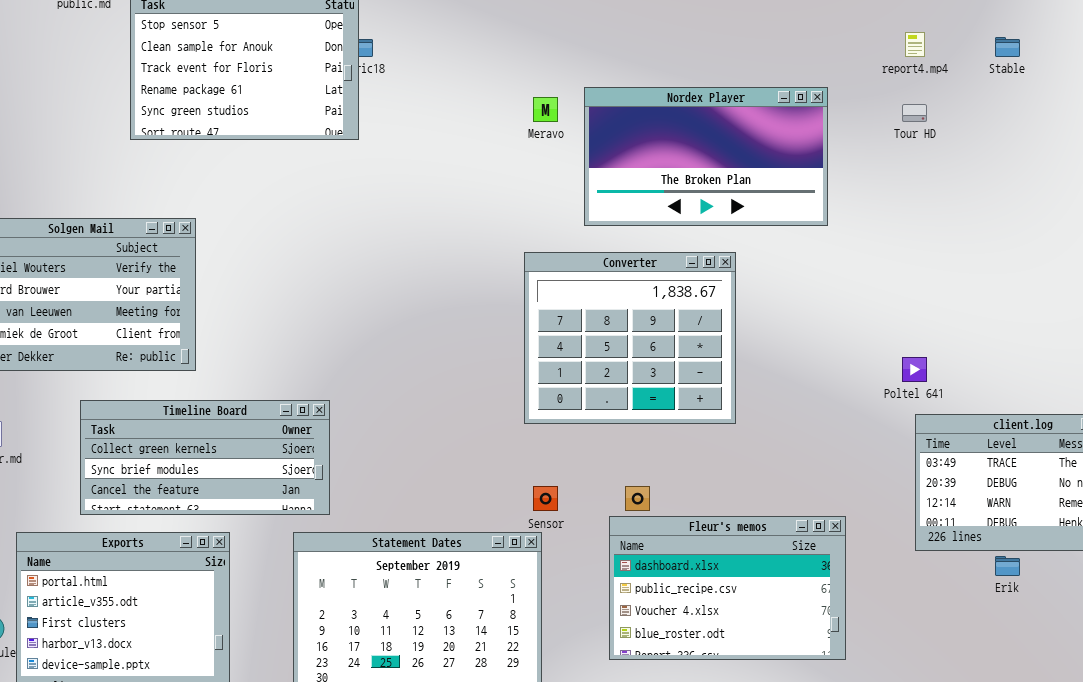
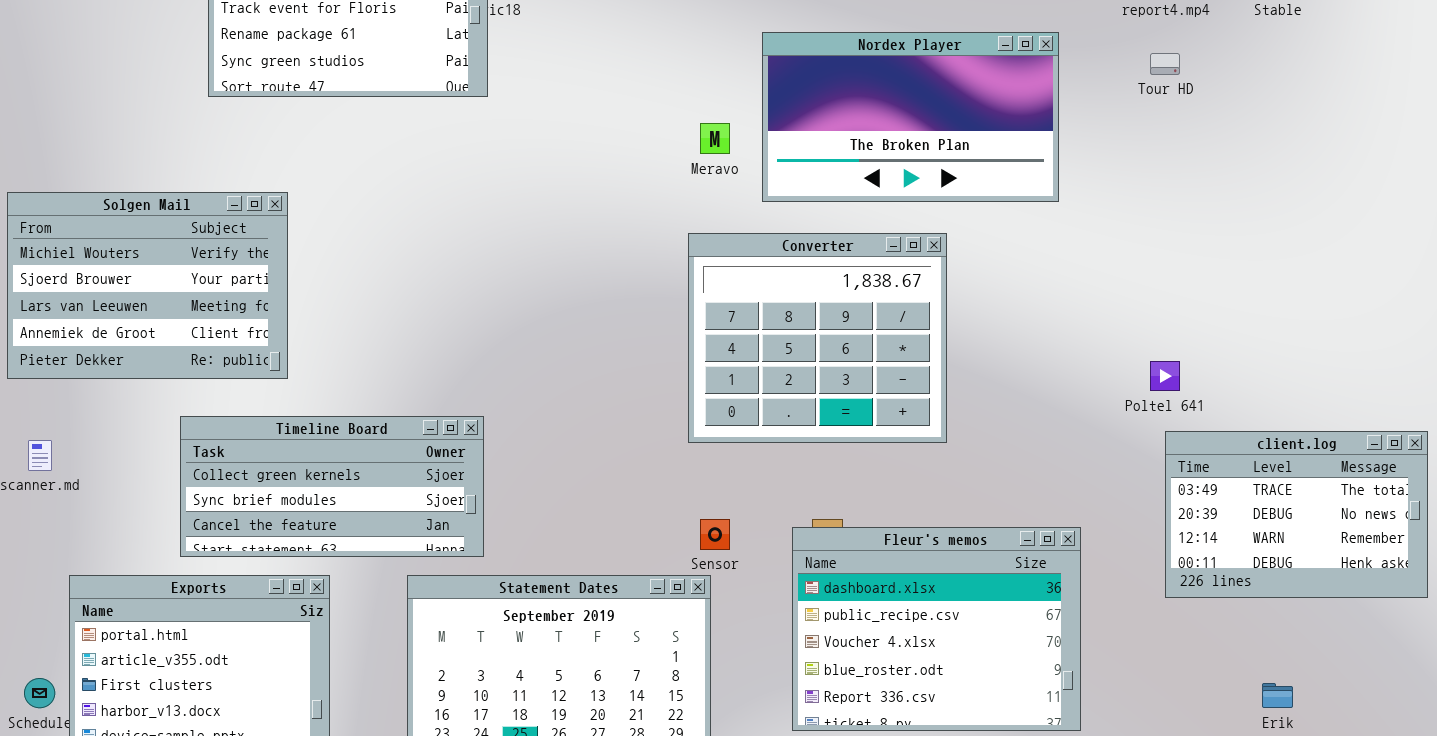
Meravo: [533,97,558,122] -> [700,123,730,154], moved
Timeline Board: [80,400,330,515] -> [180,416,484,557], moved
Fleur's memos: [609,516,846,660] -> [792,527,1081,731], resized
Erik: [995,556,1020,576] -> [1262,683,1293,708], moved

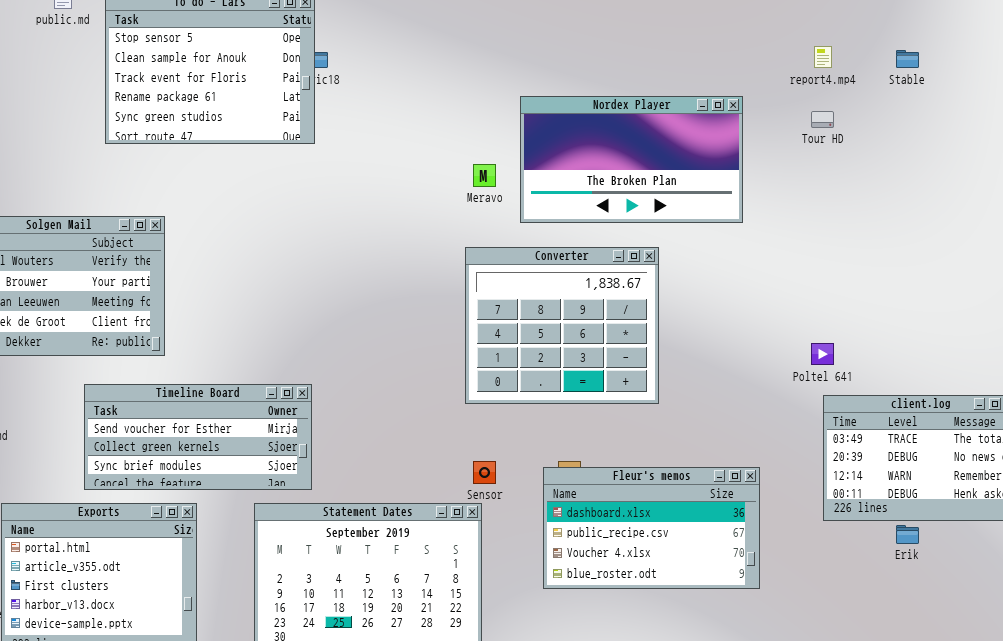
Timeline Board: [180,416,484,557] -> [84,384,312,490], scrolled up 1 row
Fleur's memos: [792,527,1081,731] -> [543,467,760,589], resized
Erik: [1262,683,1293,708] -> [896,525,919,544], moved

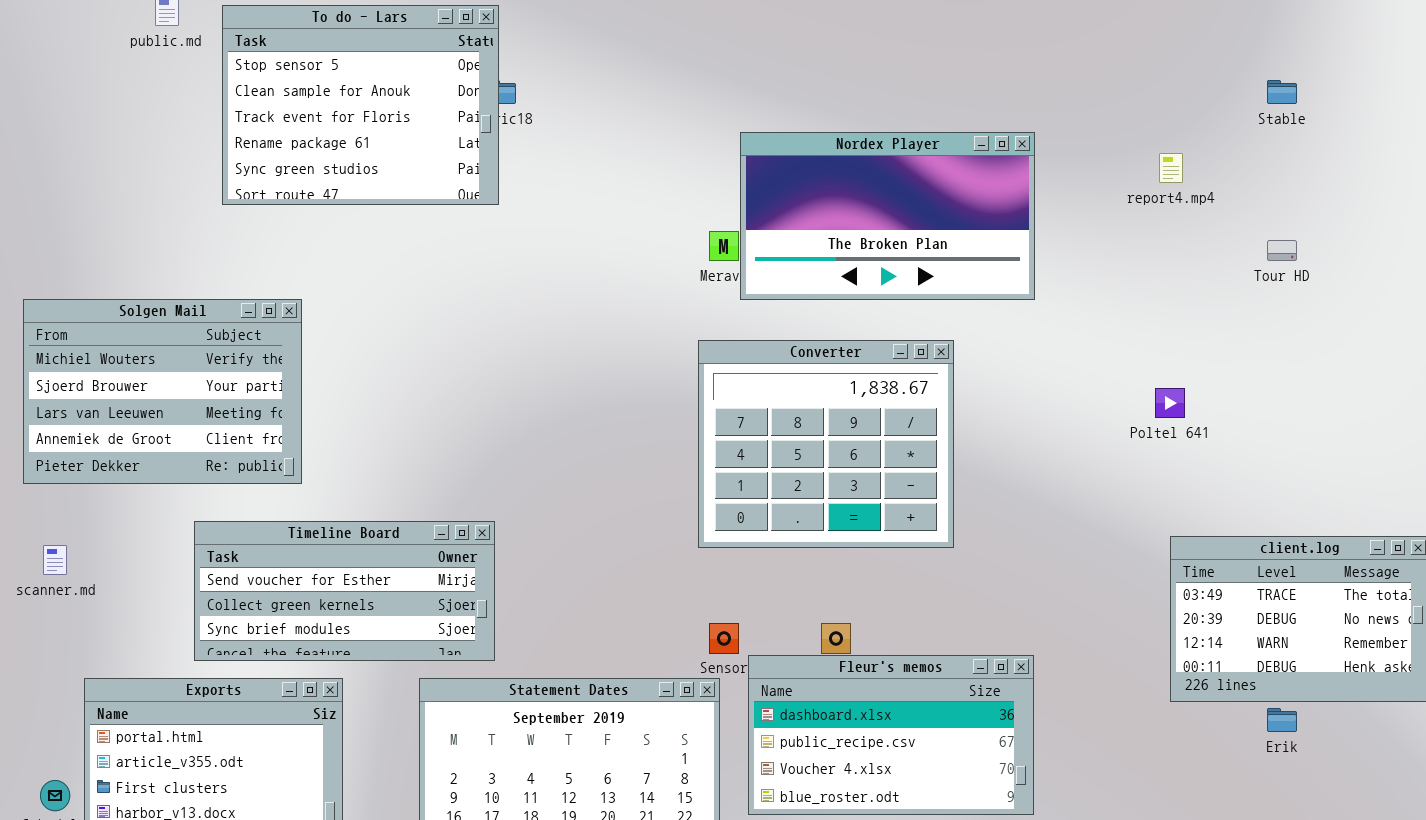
report4.mp4: [814,46,832,68] -> [1159,153,1183,183], moved
Nordex Player: [520,96,743,223] -> [740,132,1035,300], moved
Tour HD: [811,111,834,128] -> [1267,240,1297,261], moved
Poltel 641: [811,343,834,365] -> [1155,388,1185,418], moved
Fleur's memos: [543,467,760,589] -> [748,655,1034,815], moved

